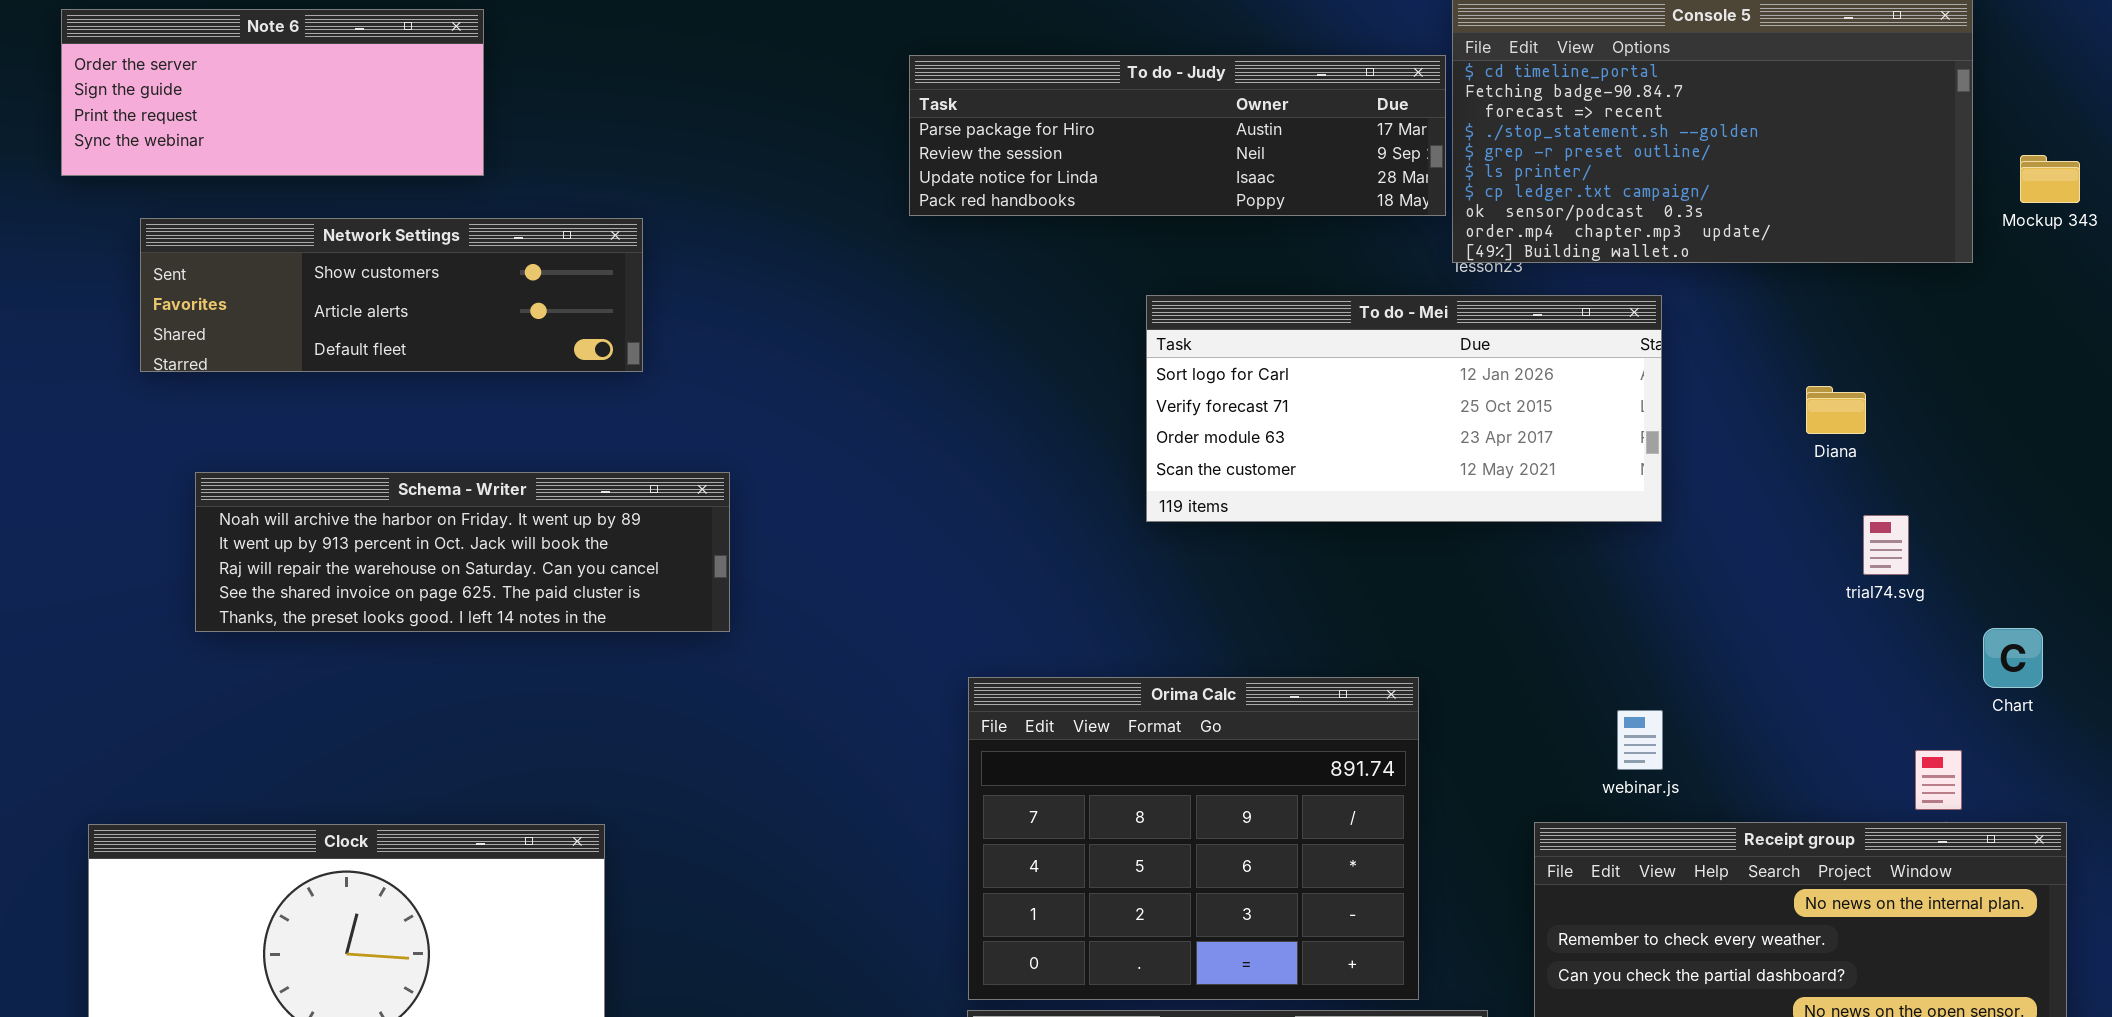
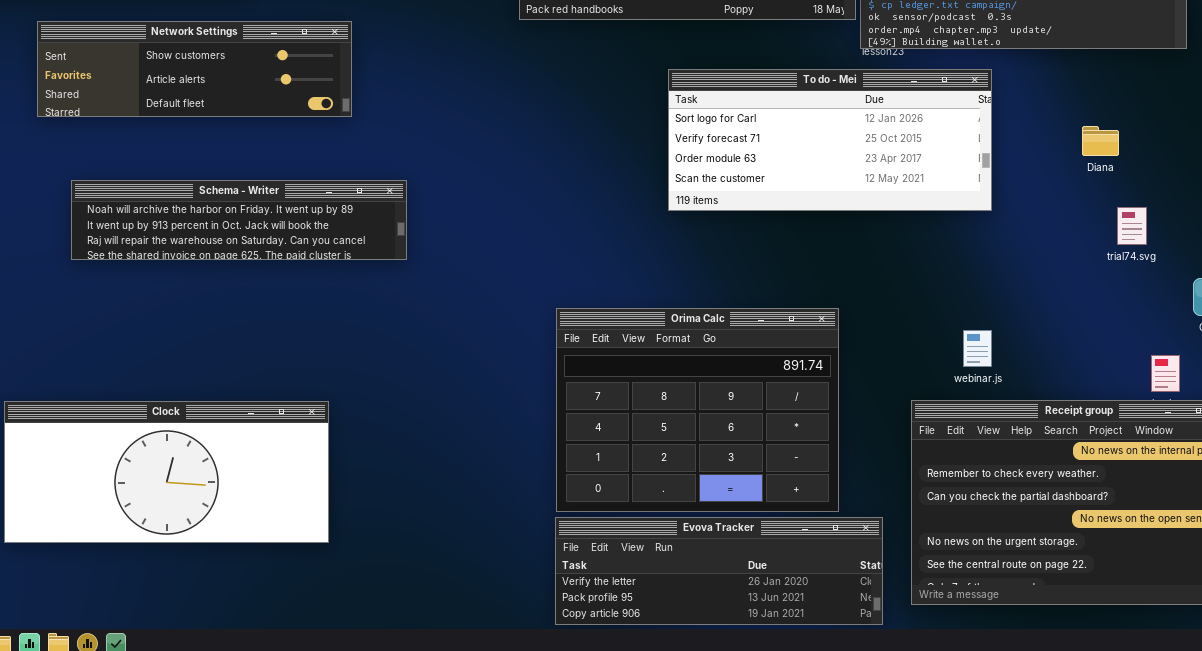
Schema - Writer: [195,472,730,632] -> [71,180,407,260], resized

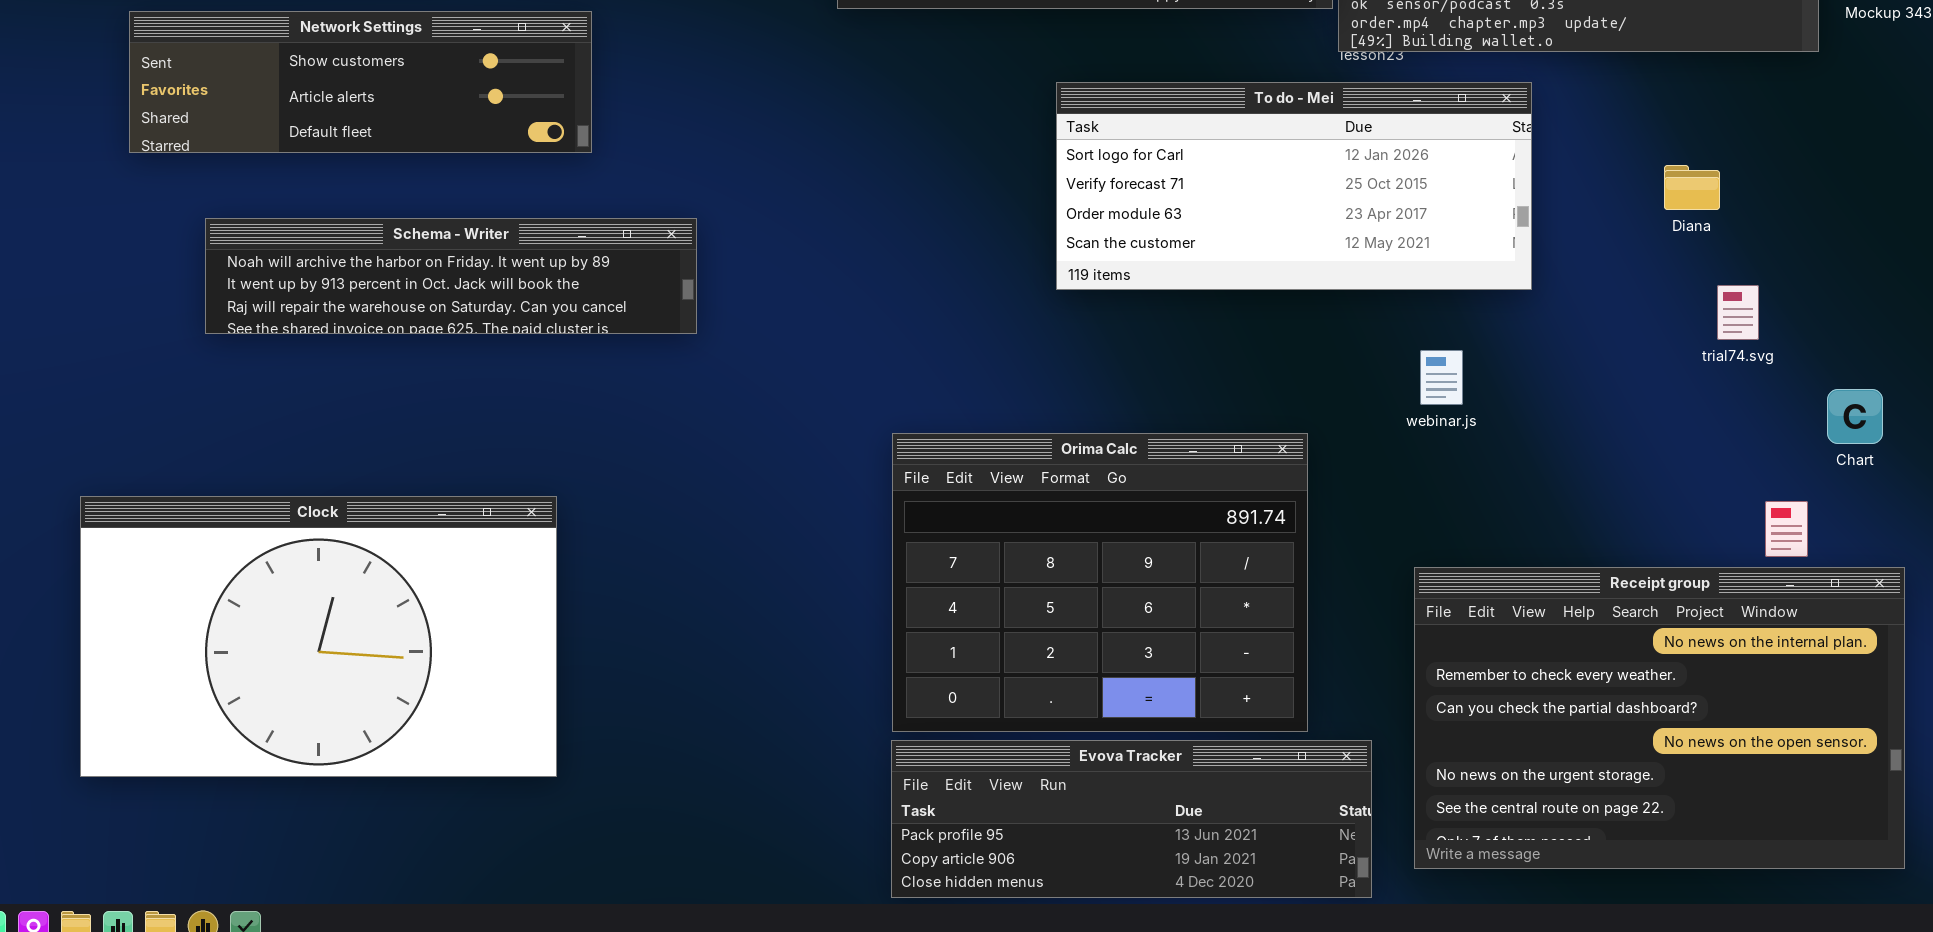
Schema - Writer: [71,180,407,260] -> [205,218,697,334], moved
webinar.js: [963,330,992,367] -> [1420,350,1463,405], moved
Clock: [4,401,329,543] -> [80,496,557,777], resized
Evova Tracker: [555,517,883,625] -> [891,740,1372,898], scrolled down 1 row

